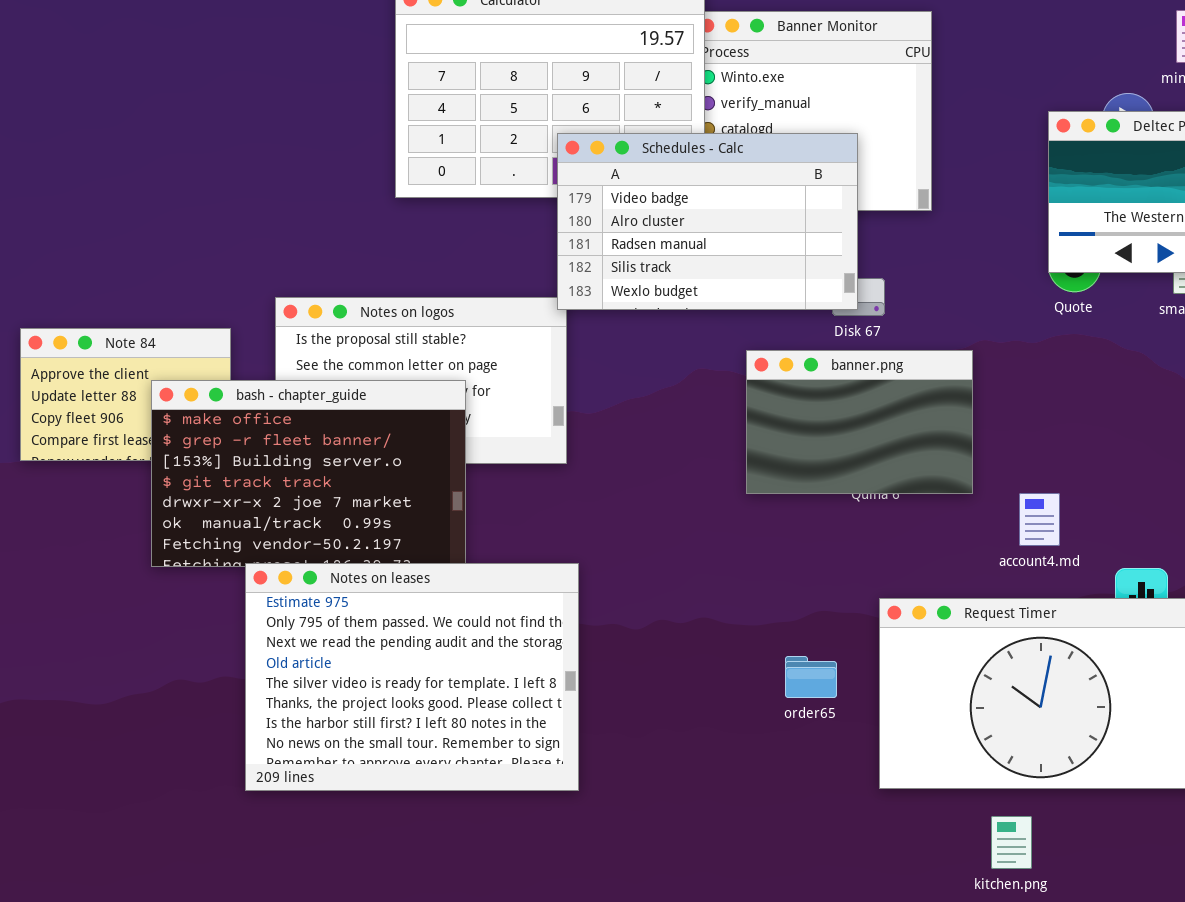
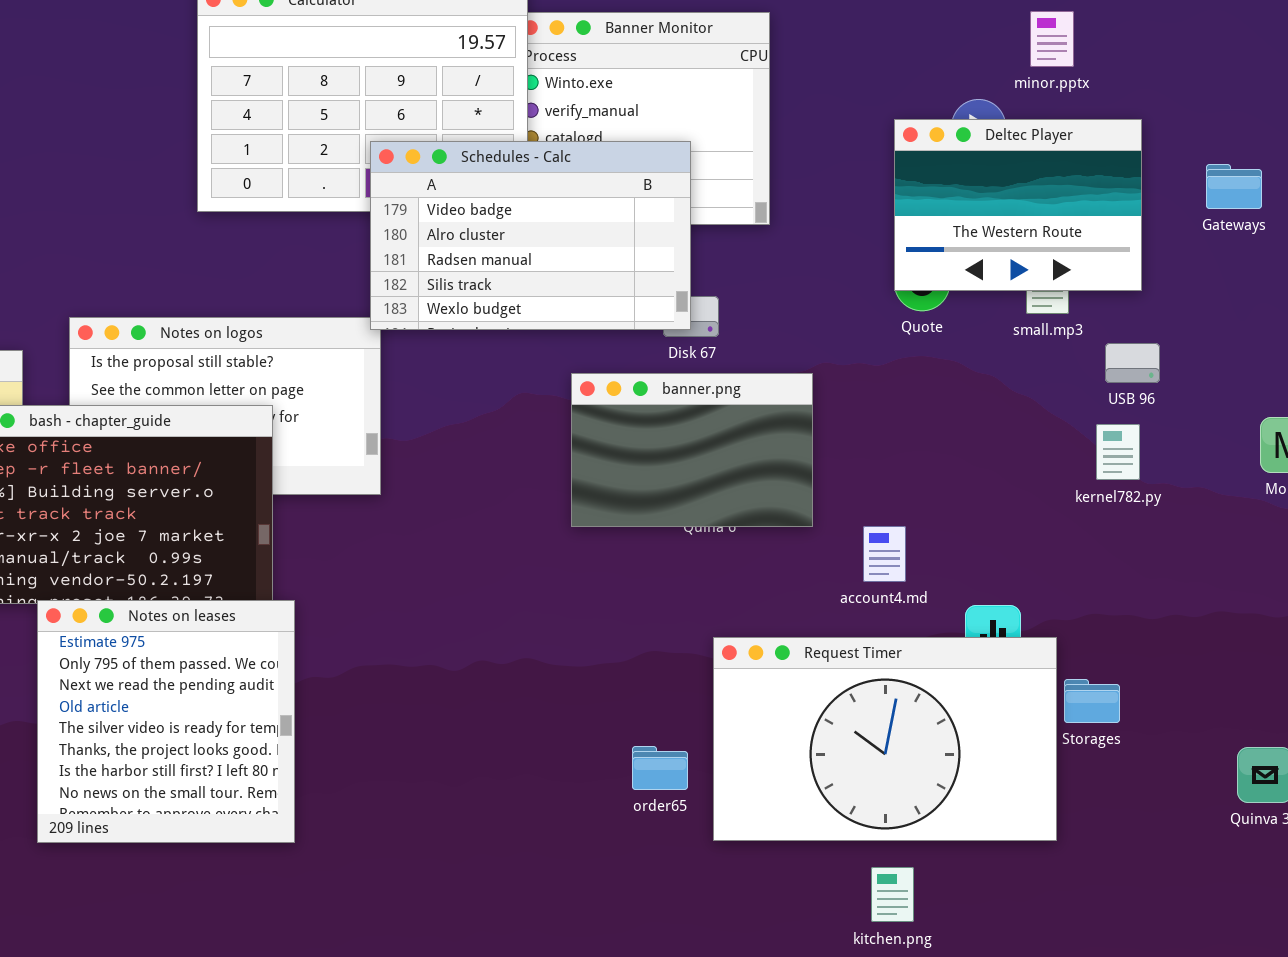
Notes on leases: [245,563,579,791] -> [37,600,295,843], resized
order65: [785,656,837,698] -> [632,746,688,790], moved
kitchen.png: [991,816,1032,869] -> [871,867,914,922], moved

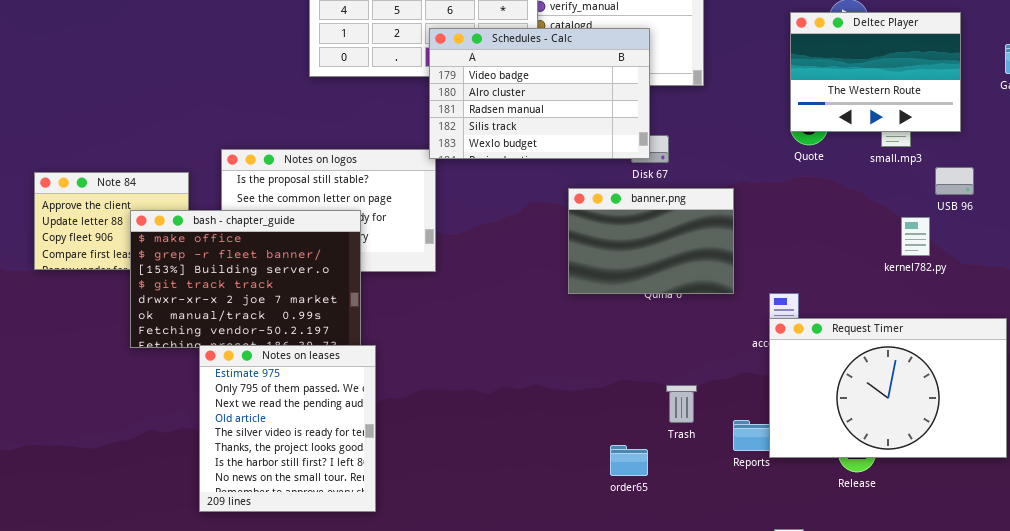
kernel782.py: [1096,424,1140,480] -> [901,217,930,256], moved
Request Timer: [713,637,1057,841] -> [769,318,1007,458], moved

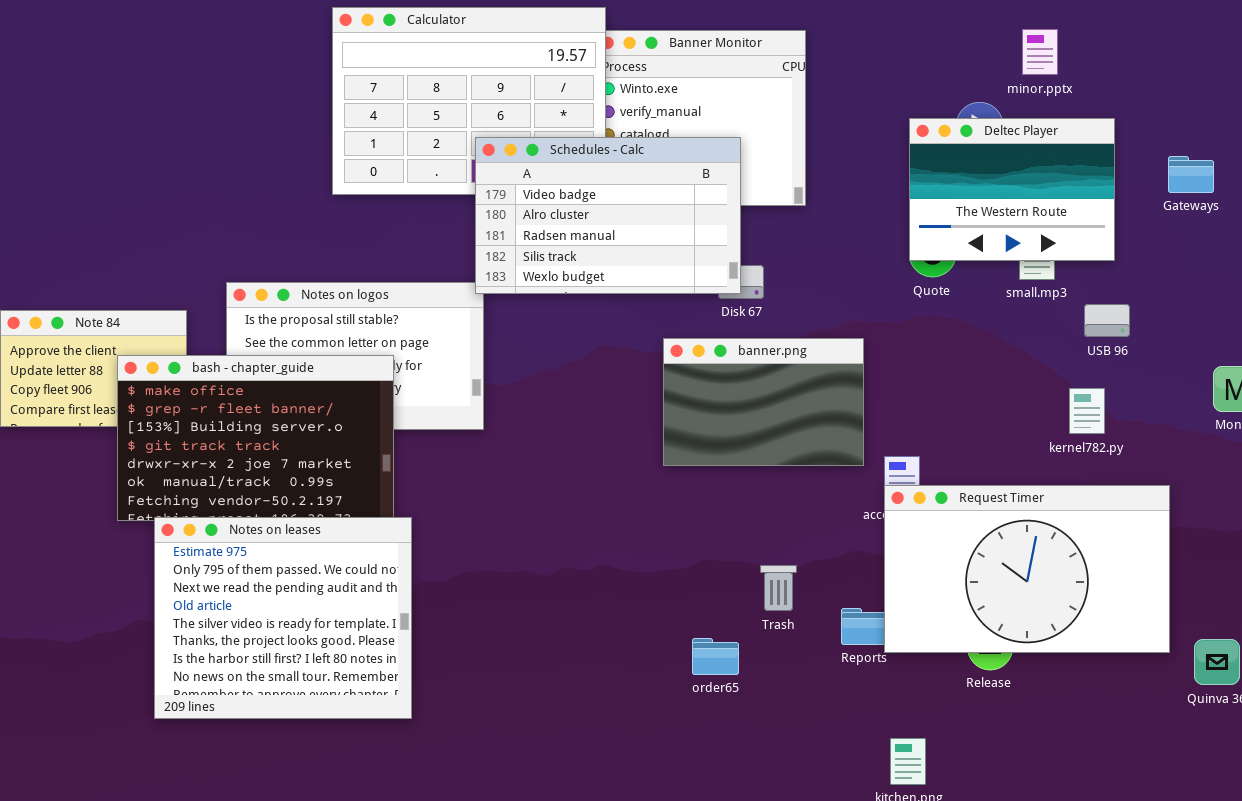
banner.png: [568,188,734,294] -> [663,338,864,466], moved
kernel782.py: [901,217,930,256] -> [1069,388,1105,434], moved
Notes on leases: [199,345,376,512] -> [154,517,412,719], resized

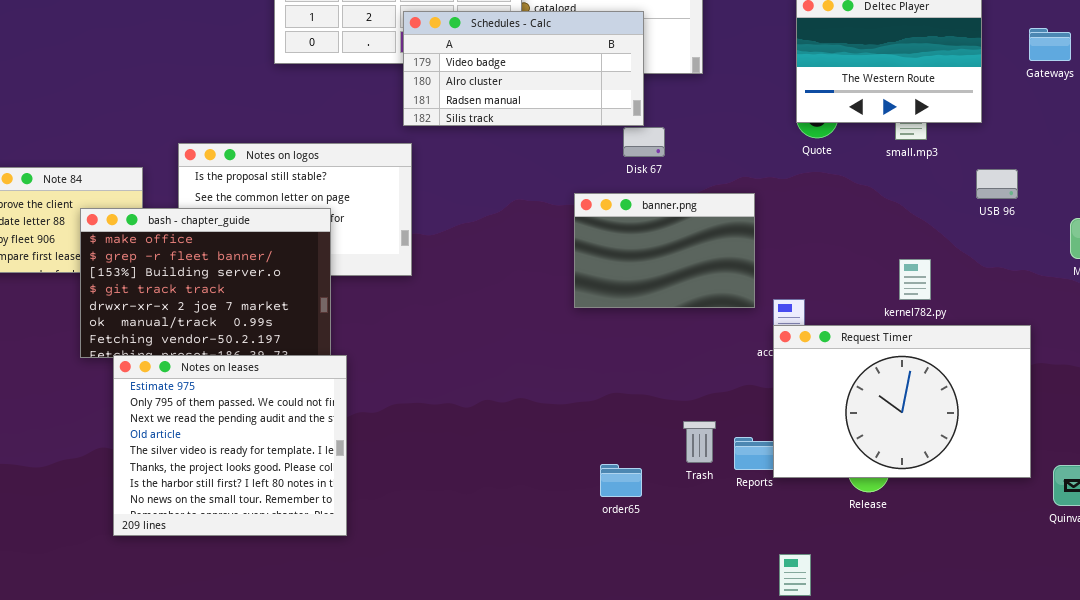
Schedules - Calc: [475,137,741,294] -> [403,11,644,126], resized
USB 96: [1084,304,1130,337] -> [976,169,1018,199], moved
kernel782.py: [1069,388,1105,434] -> [899,259,931,300], moved
Trash: [760,565,797,611] -> [683,421,716,463], moved

